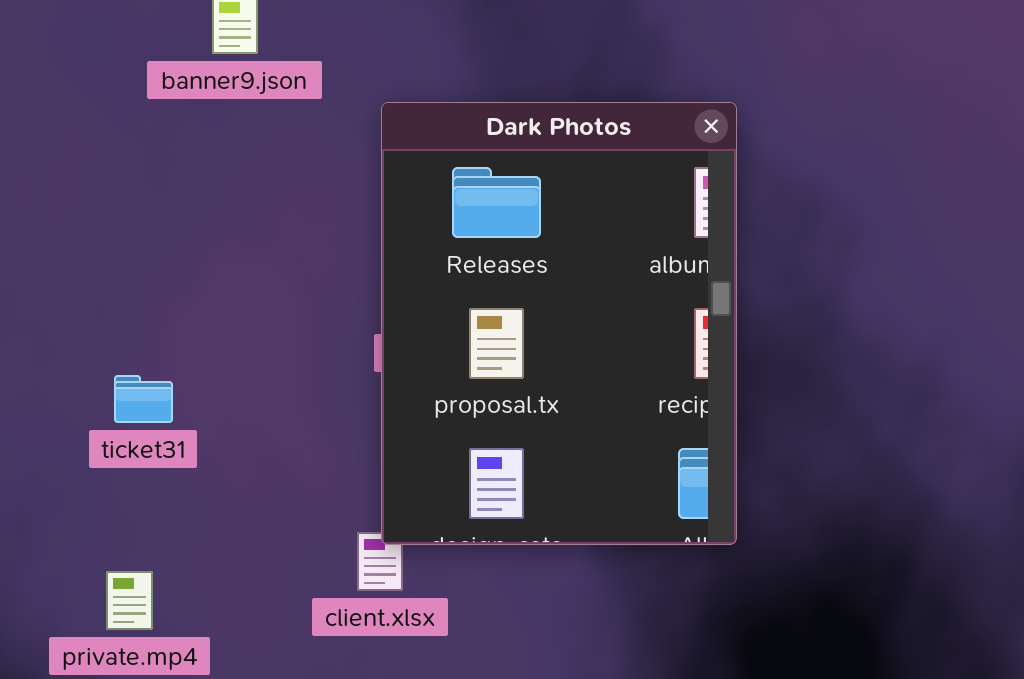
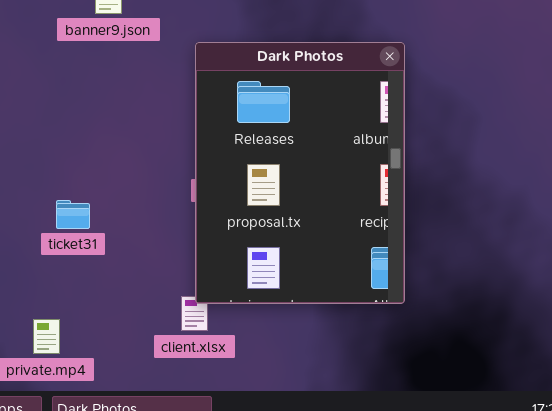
ticket31: [114,375,173,423] -> [56,200,90,229], moved

